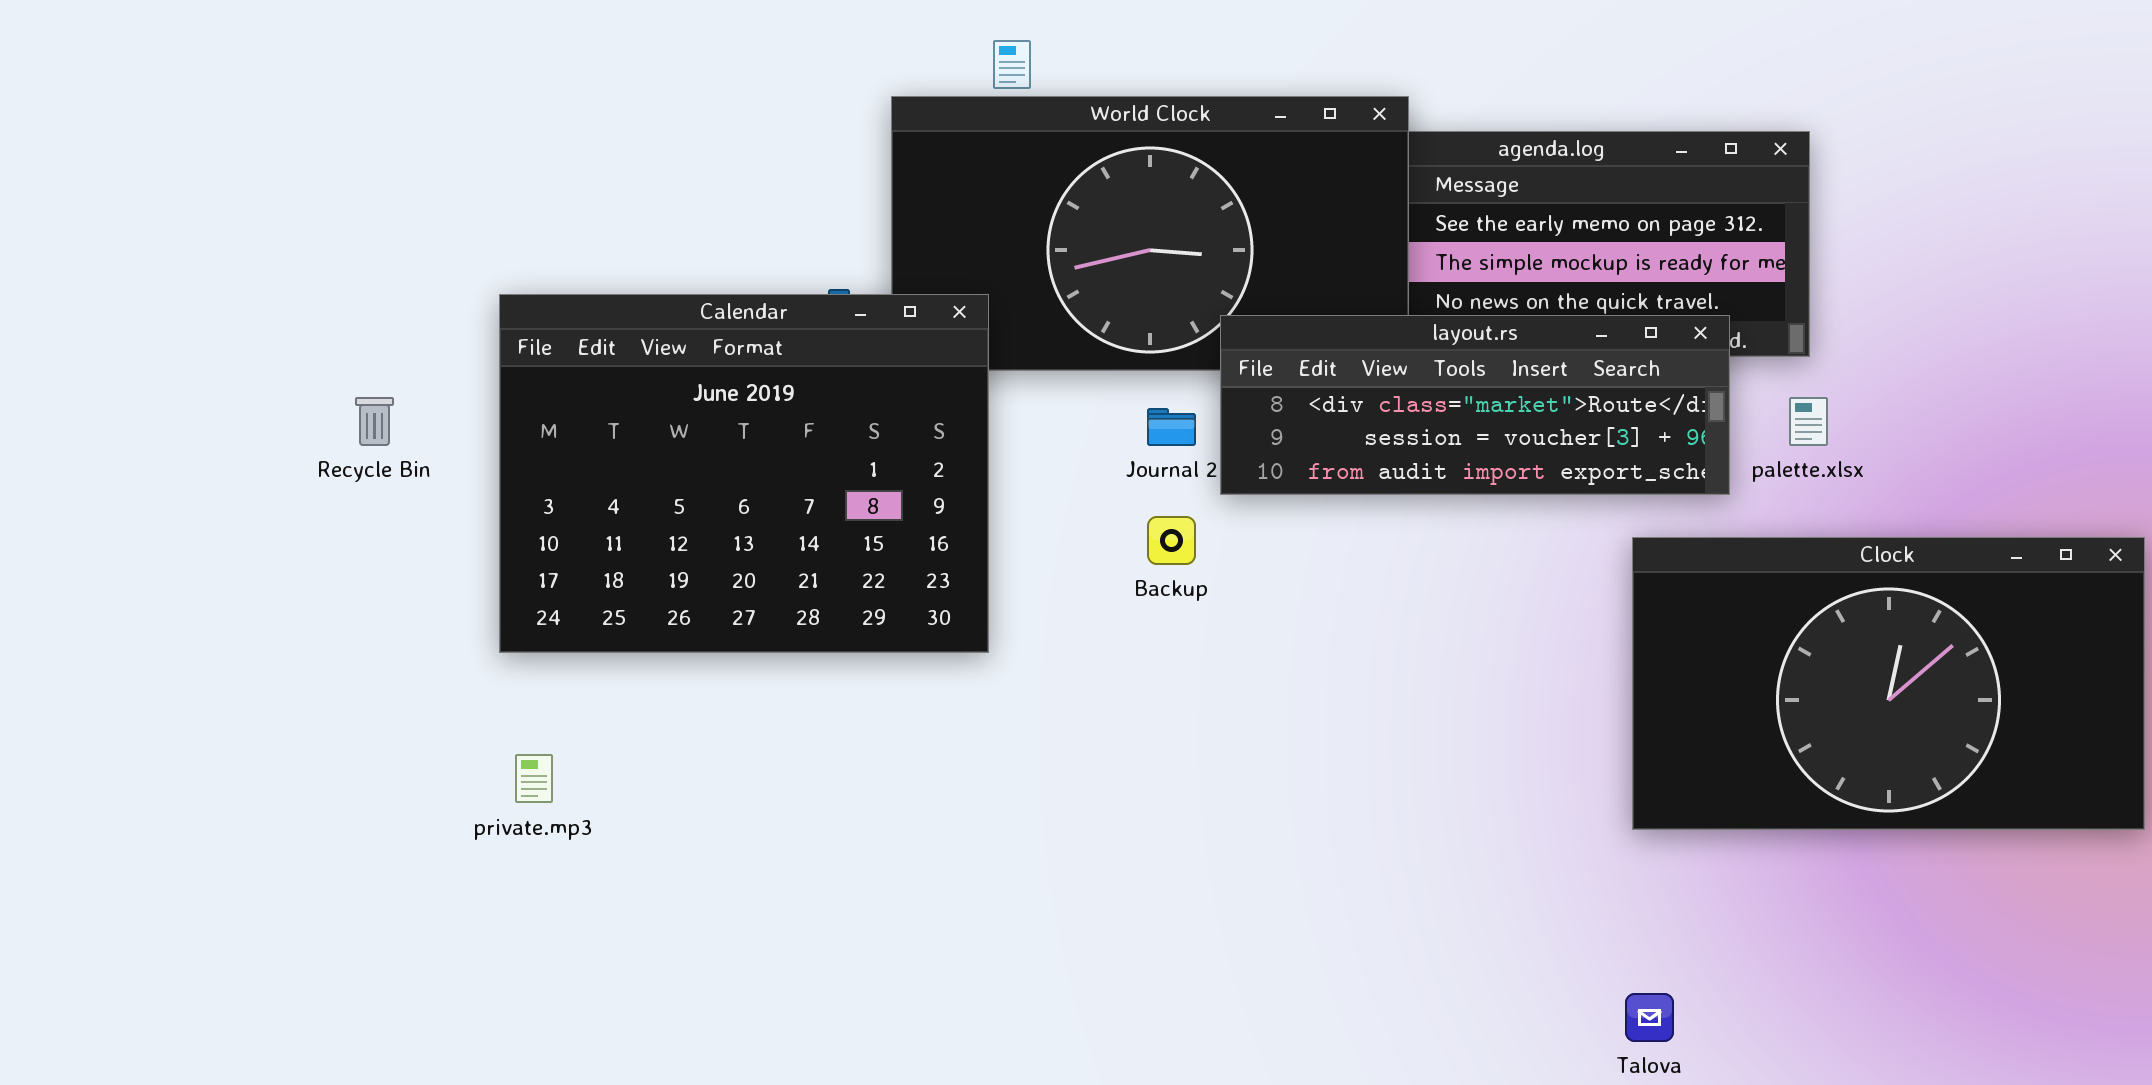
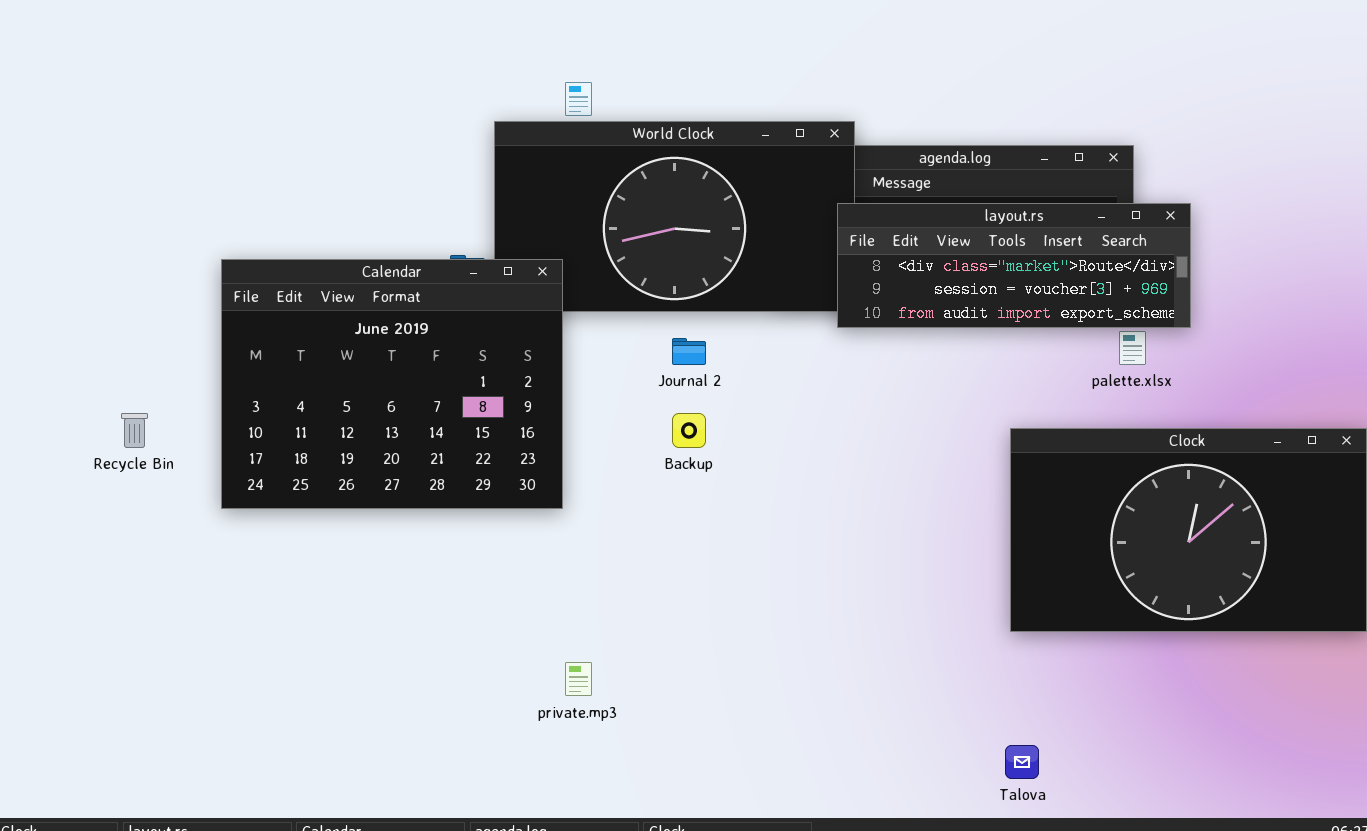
layout.rs: [1220,315,1730,495] -> [837,203,1191,328], moved
Recycle Bin: [355,397,394,446] -> [121,413,148,448], moved
private.mp3: [515,754,553,803] -> [565,662,592,696], moved

